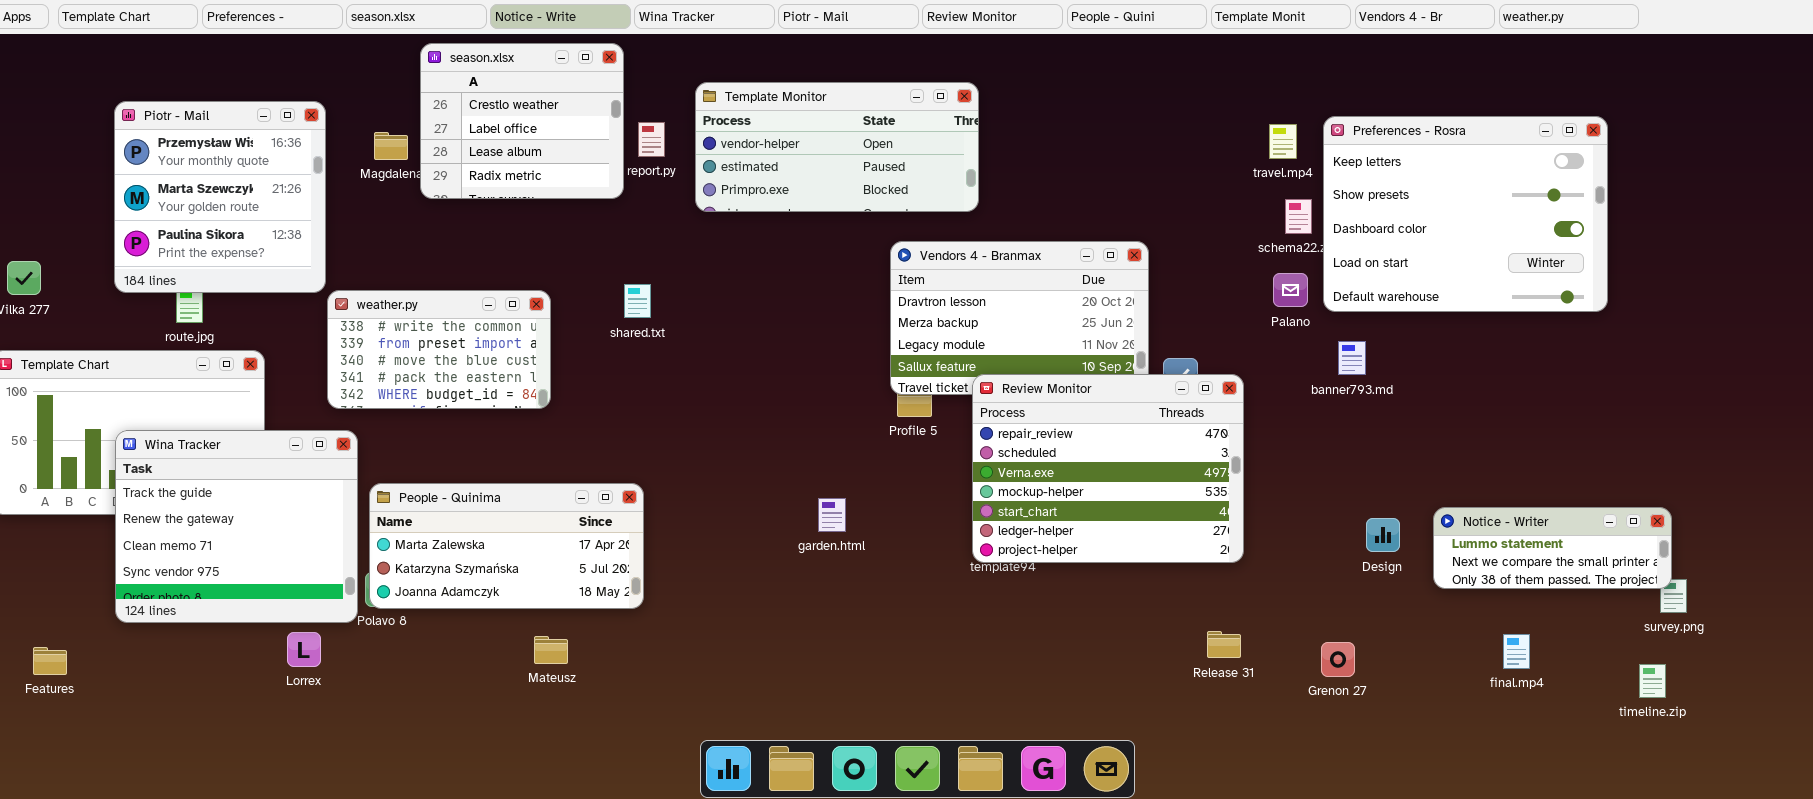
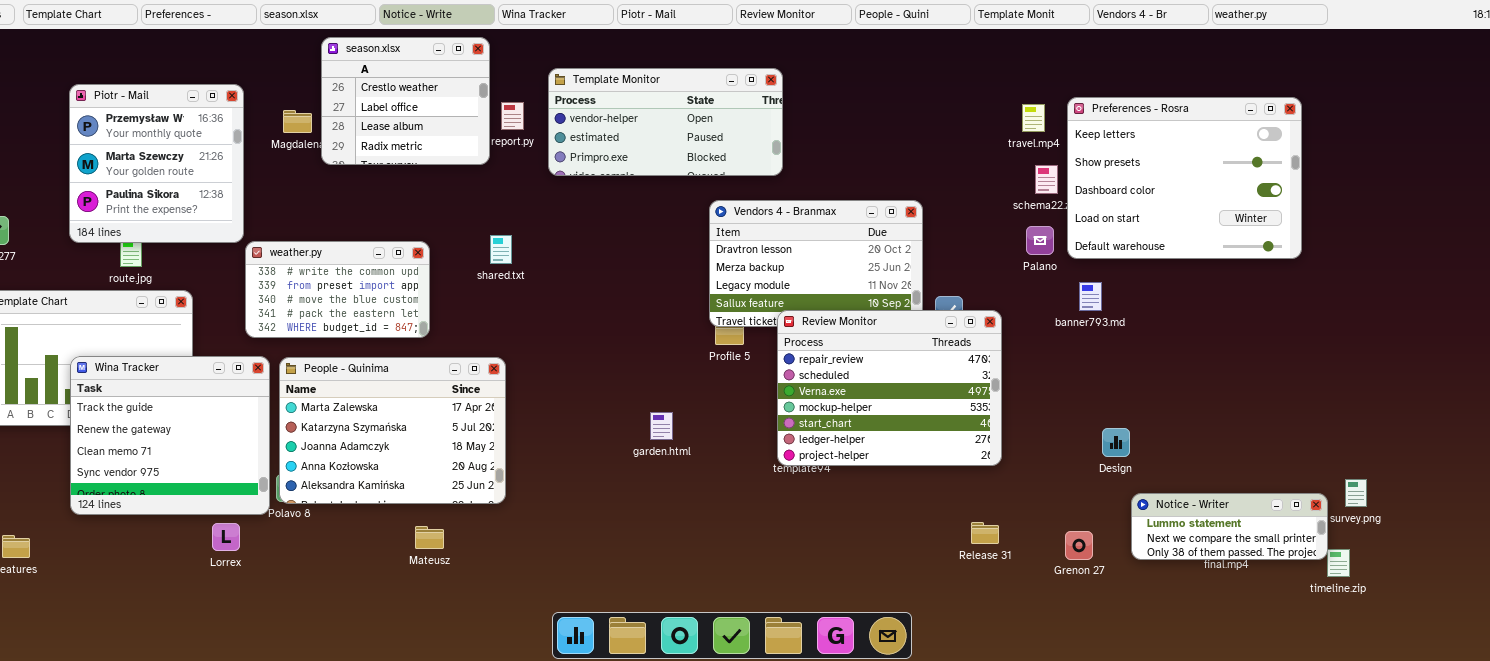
People - Quinima: [369,483,644,609] -> [279,357,506,504], resized
Notice - Writer: [1433,507,1672,589] -> [1131,493,1328,560], moved

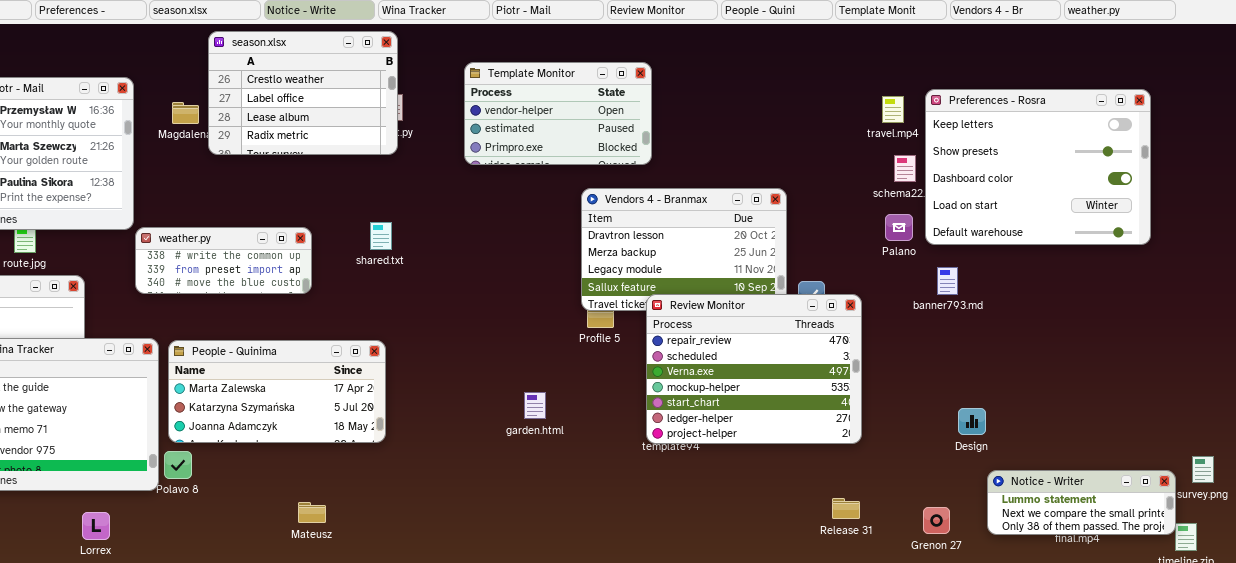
season.xlsx: [321,37,490,165] -> [208,31,398,155], resized
Template Monitor: [548,68,783,176] -> [464,62,652,165], resized
weather.py: [245,241,430,338] -> [135,227,312,294], resized
People - Quinima: [279,357,506,504] -> [168,340,386,443], resized
Lorrex: [212,523,240,551] -> [82,512,110,540], moved

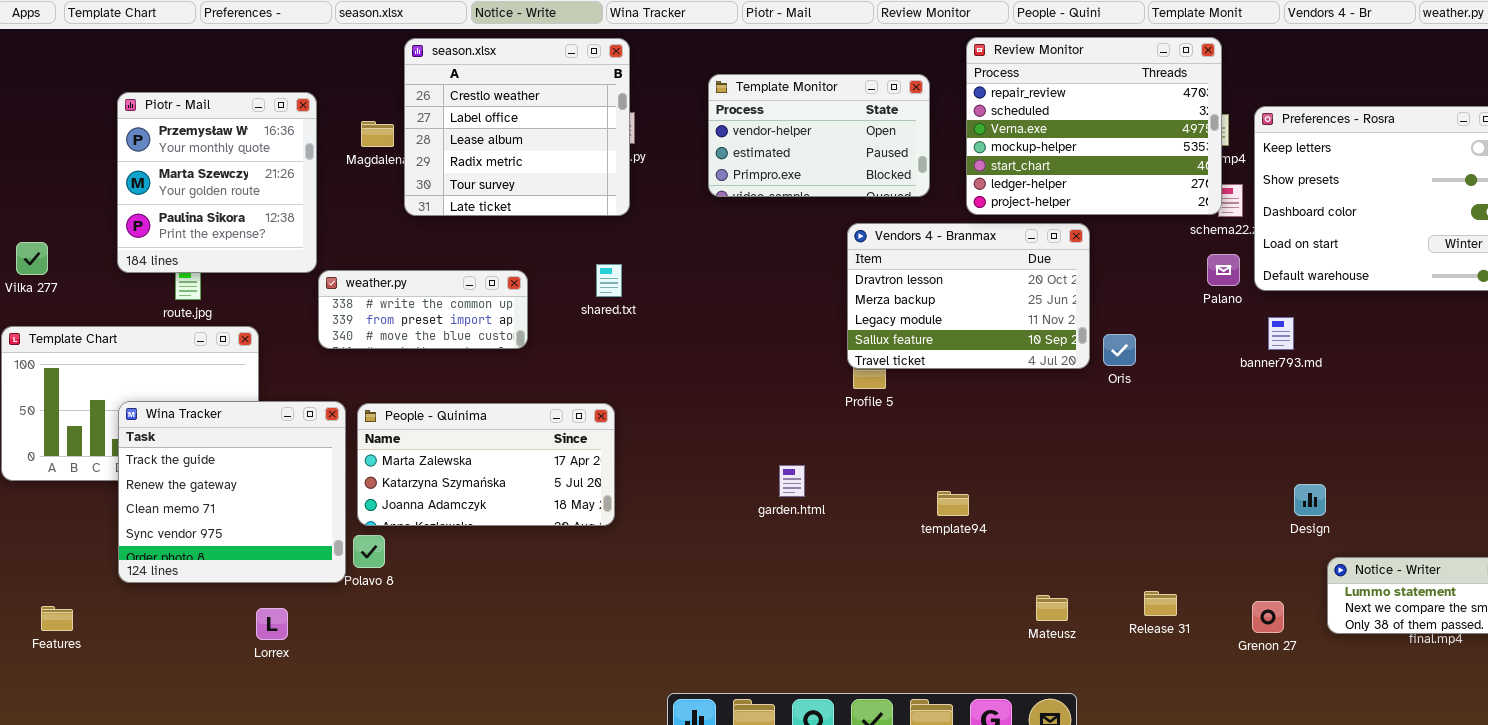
season.xlsx: [208,31,398,155] -> [404,38,630,216], resized
Review Monitor: [646,294,862,444] -> [966,37,1222,215], moved
Mateusz: [298,502,326,523] -> [1036,595,1068,621], moved

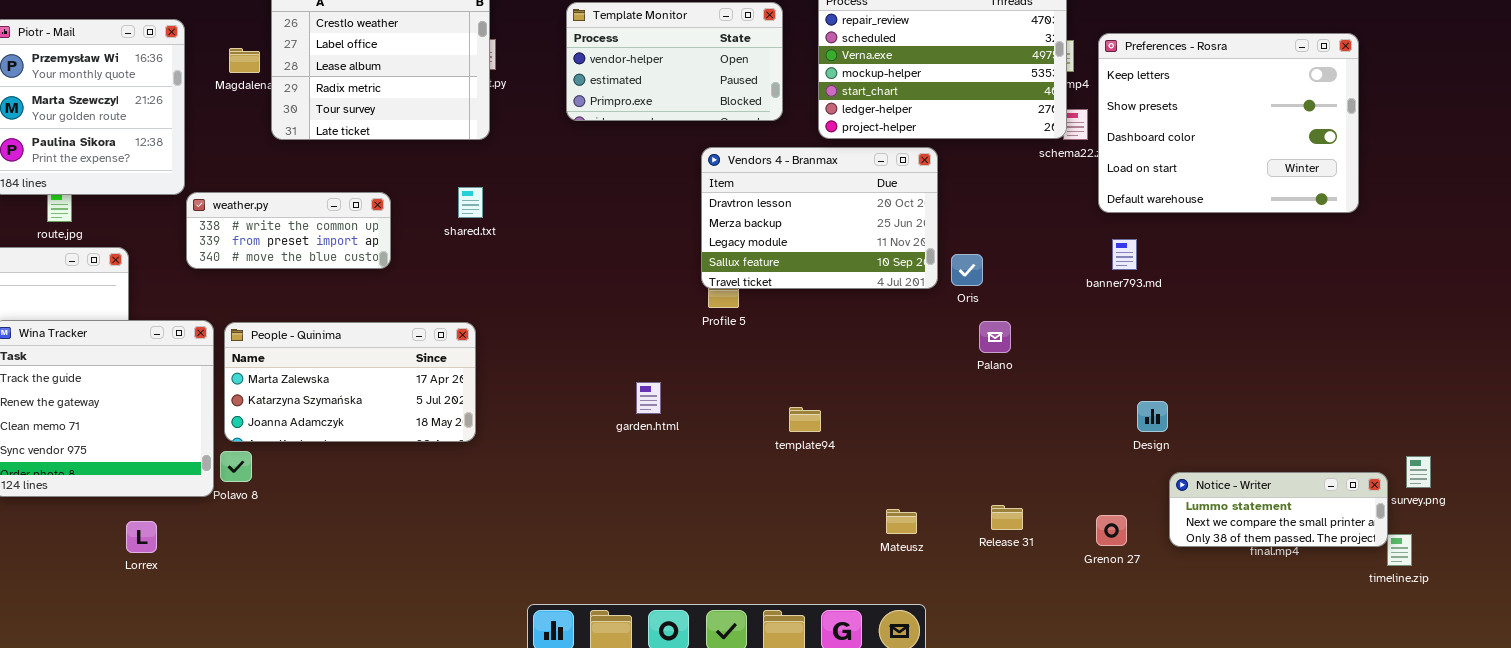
Palano: [1207,254,1240,286] -> [979,321,1011,353], moved

